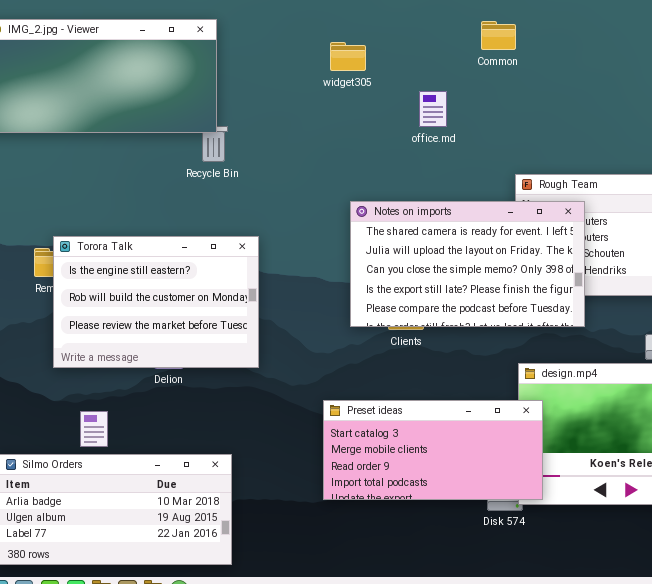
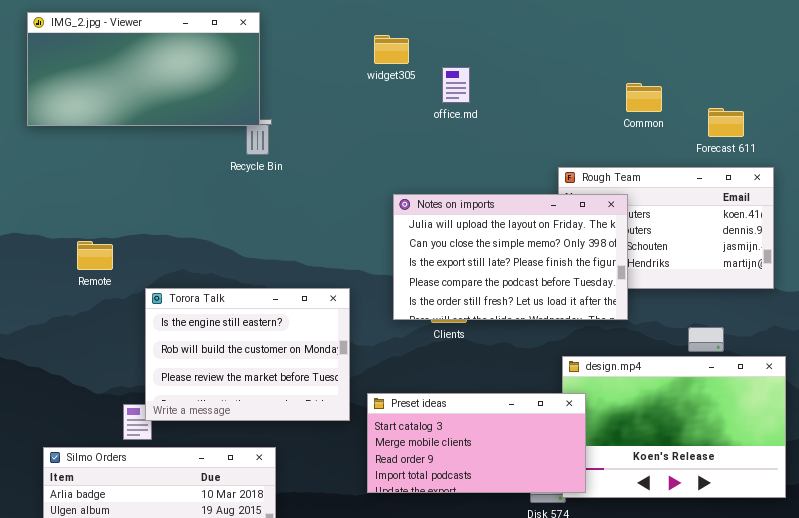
Common: [481,21,516,50] -> [626,83,662,112], moved
office.md: [419,91,447,127] -> [442,67,470,103], moved
Notes on imports: [350,201,585,327] -> [393,194,628,320], scrolled down 1 row
Torora Talk: [53,236,259,368] -> [145,288,350,421], moved

